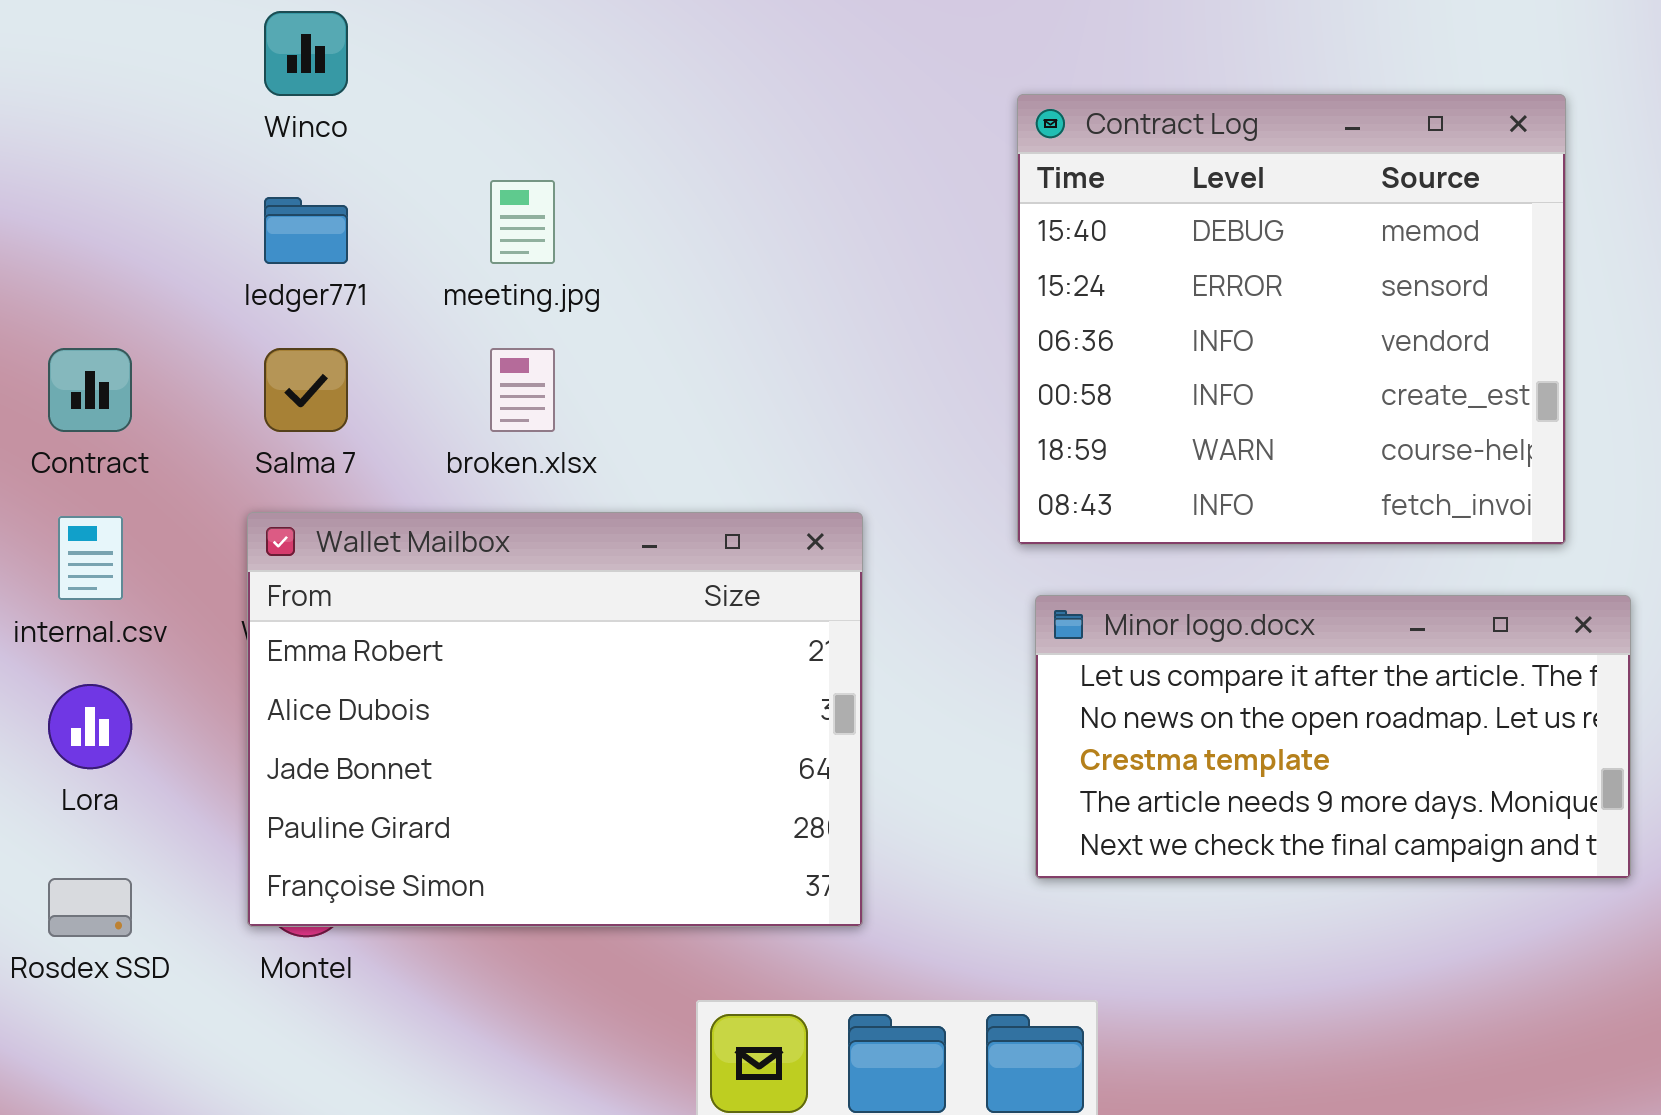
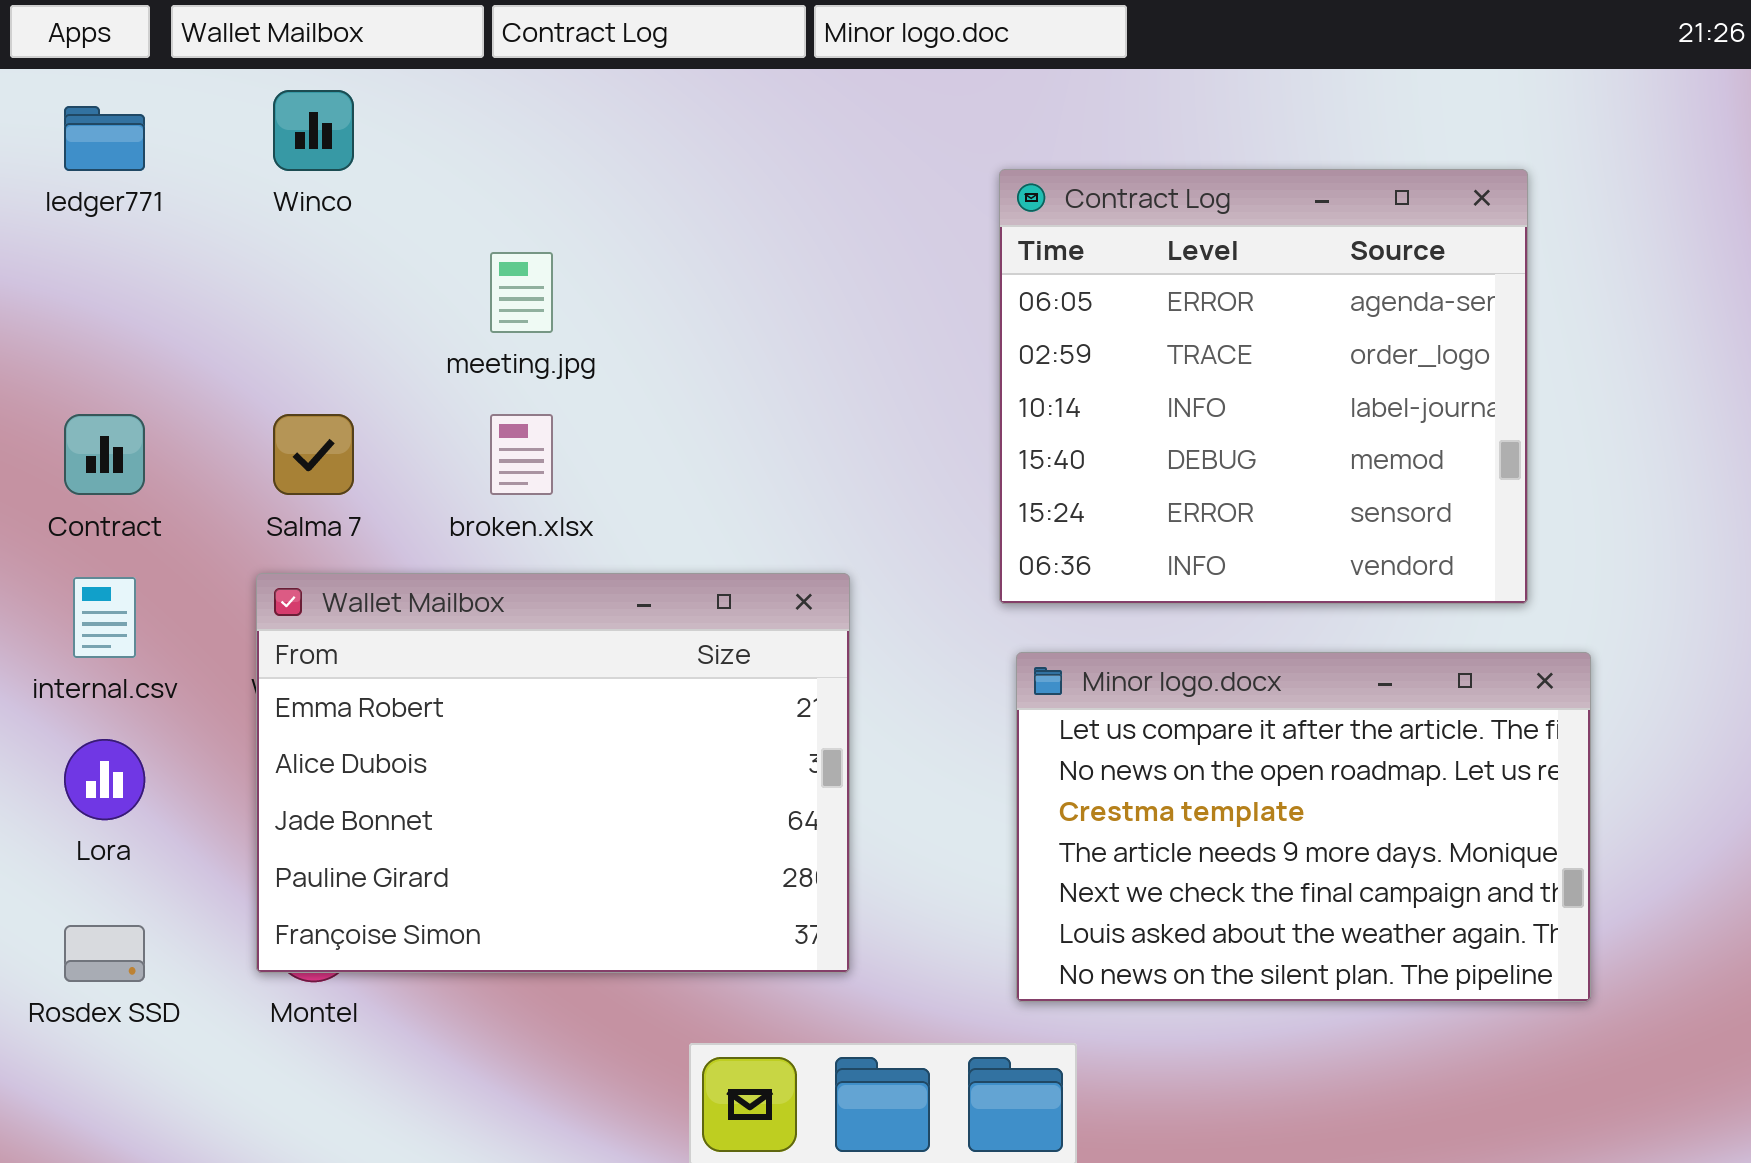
Contract Log: [1017,94,1566,545] -> [999,169,1528,604], scrolled up 3 rows
ledger771: [264,197,348,264] -> [64,106,145,171], moved
Minor logo.docx: [1035,595,1631,879] -> [1016,652,1591,1002], resized

